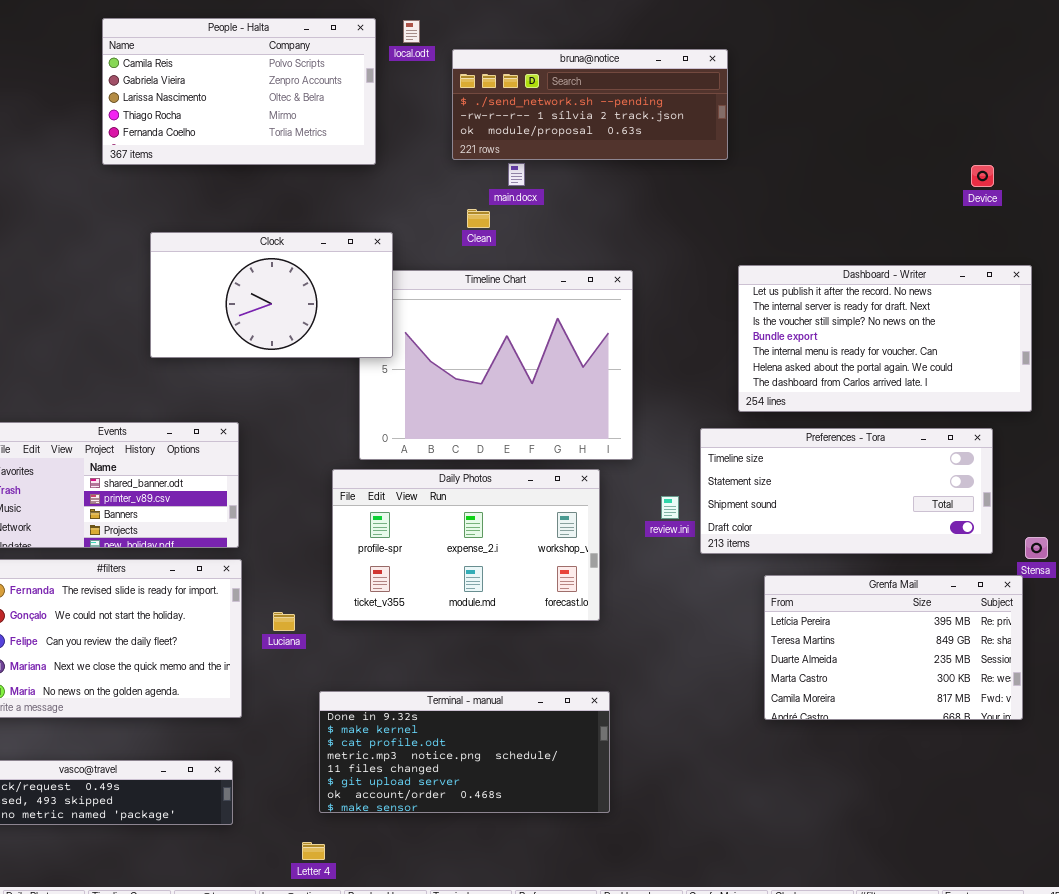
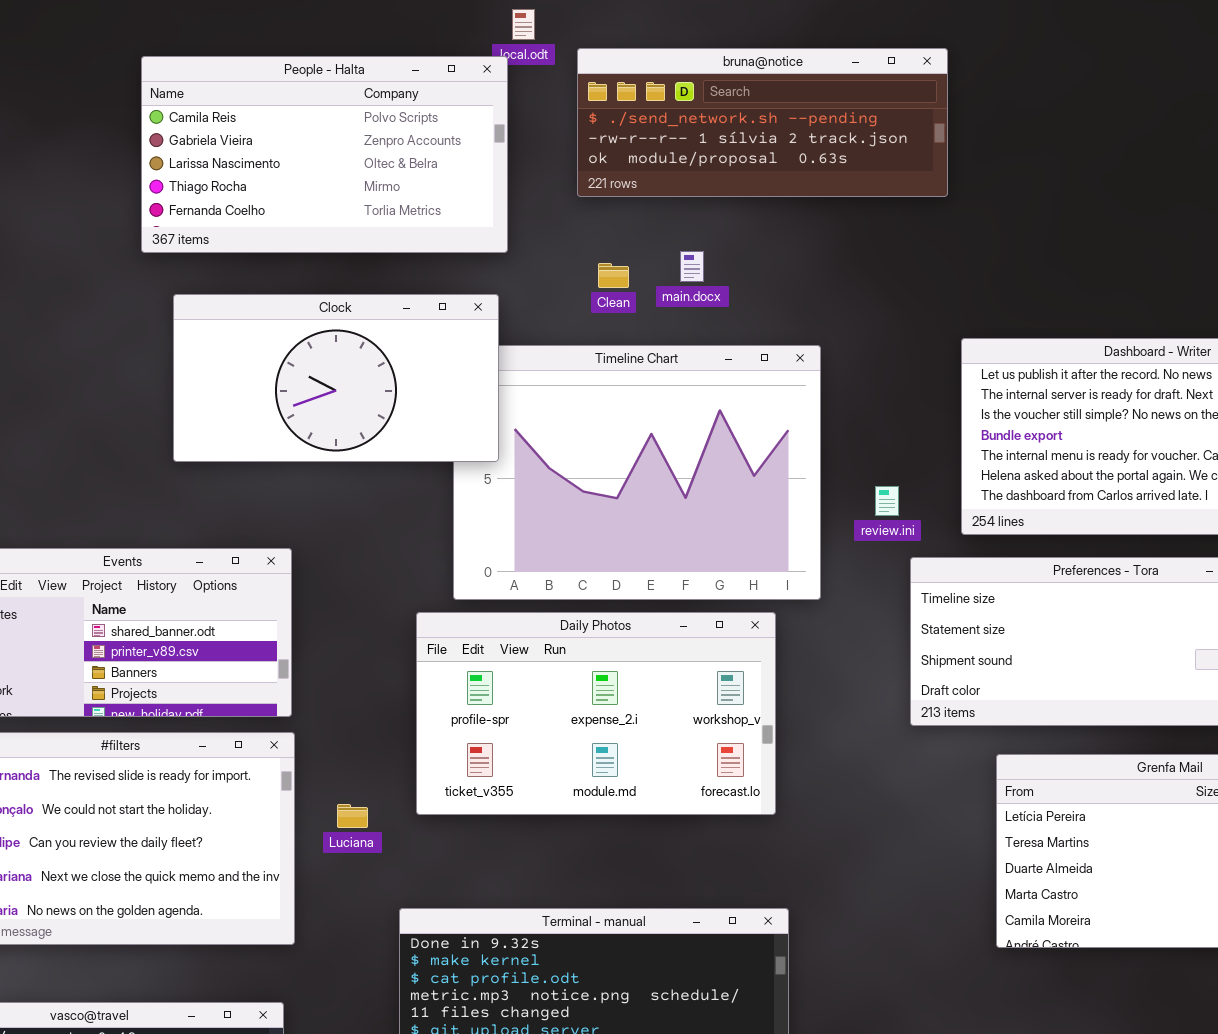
People - Halta: [102,18,376,165] -> [141,56,508,253], moved
main.docx: [508,163,525,186] -> [680,251,704,282], moved
review.ini: [661,496,679,519] -> [875,486,899,516], moved

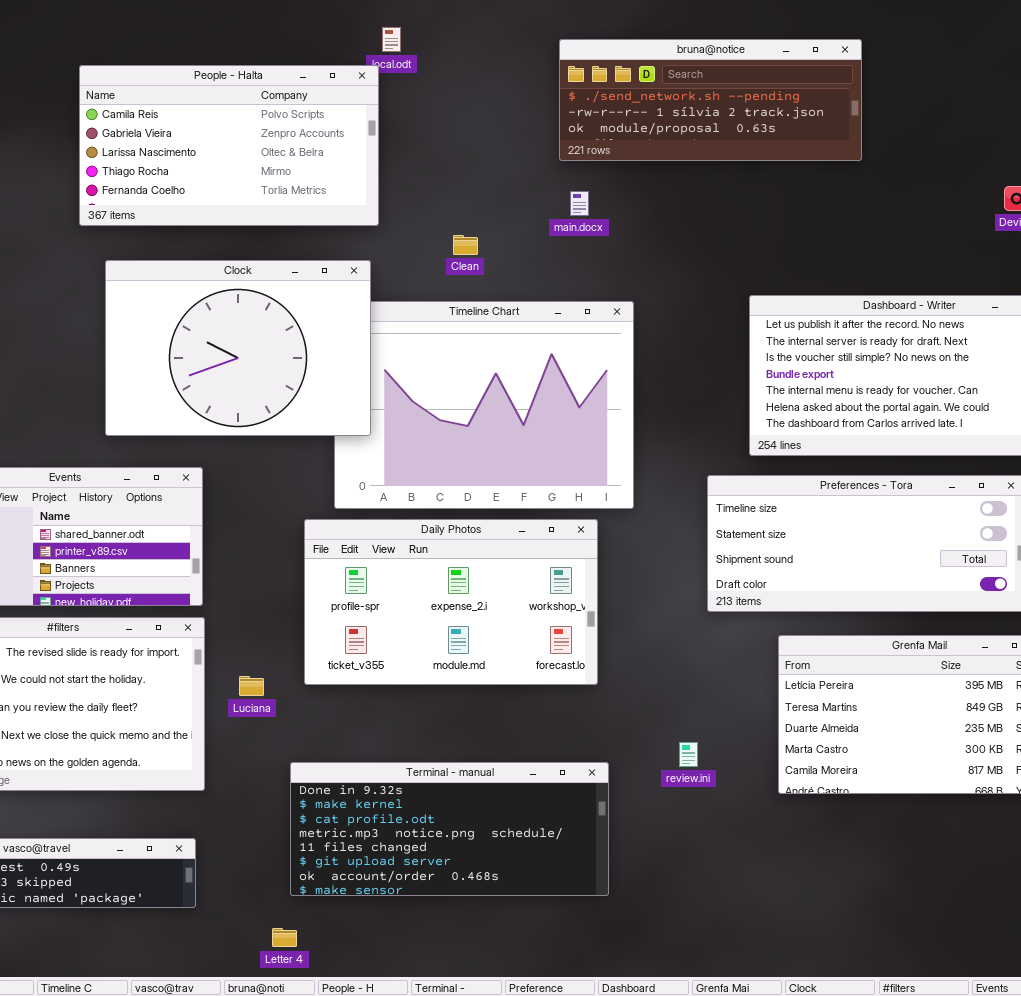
bruna@notice: [577,48,948,197] -> [559,39,862,161], moved
main.docx: [680,251,704,282] -> [570,191,589,216], moved
Clock: [173,294,499,462] -> [105,260,371,436], resized
review.ini: [875,486,899,516] -> [679,742,698,767], moved

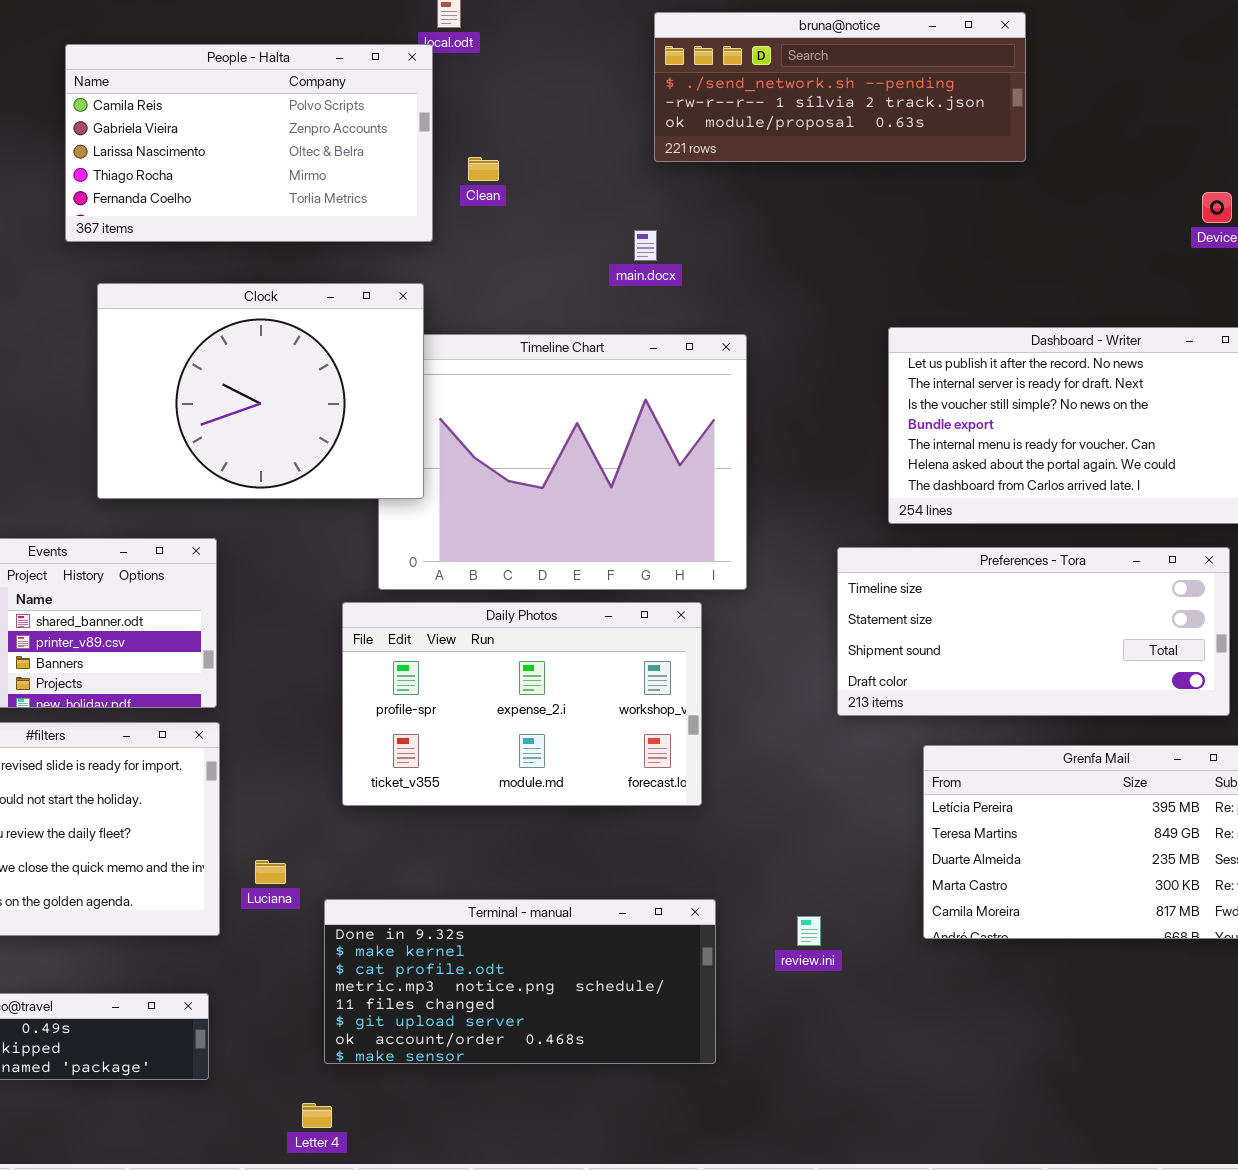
main.docx: [570,191,589,216] -> [634,230,657,261], moved
Clean: [453,235,478,255] -> [468,157,499,181], moved
Luciana: [239,676,264,696] -> [255,860,286,884], moved
review.ini: [679,742,698,767] -> [797,916,821,946], moved

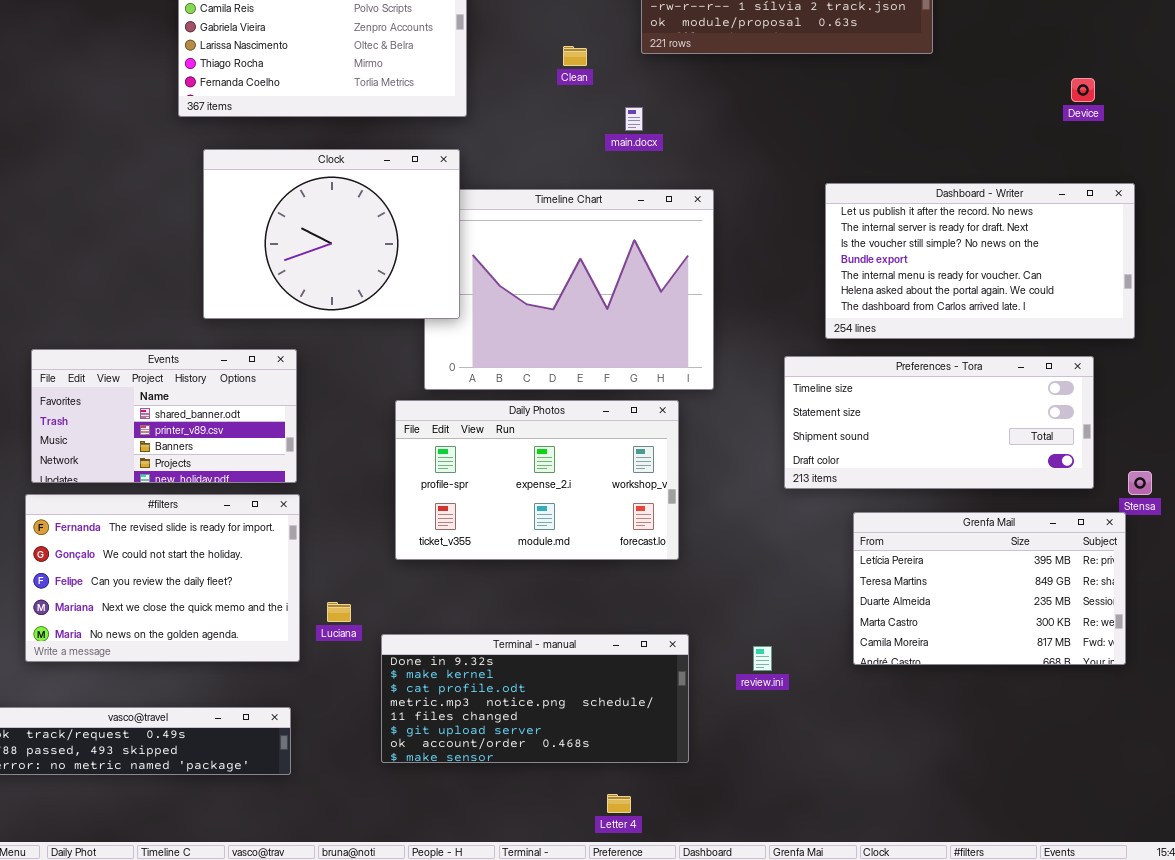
Clean: [468,157,499,181] -> [563,46,587,66], moved
Letter 4: [302,1103,332,1128] -> [607,794,631,813], moved

